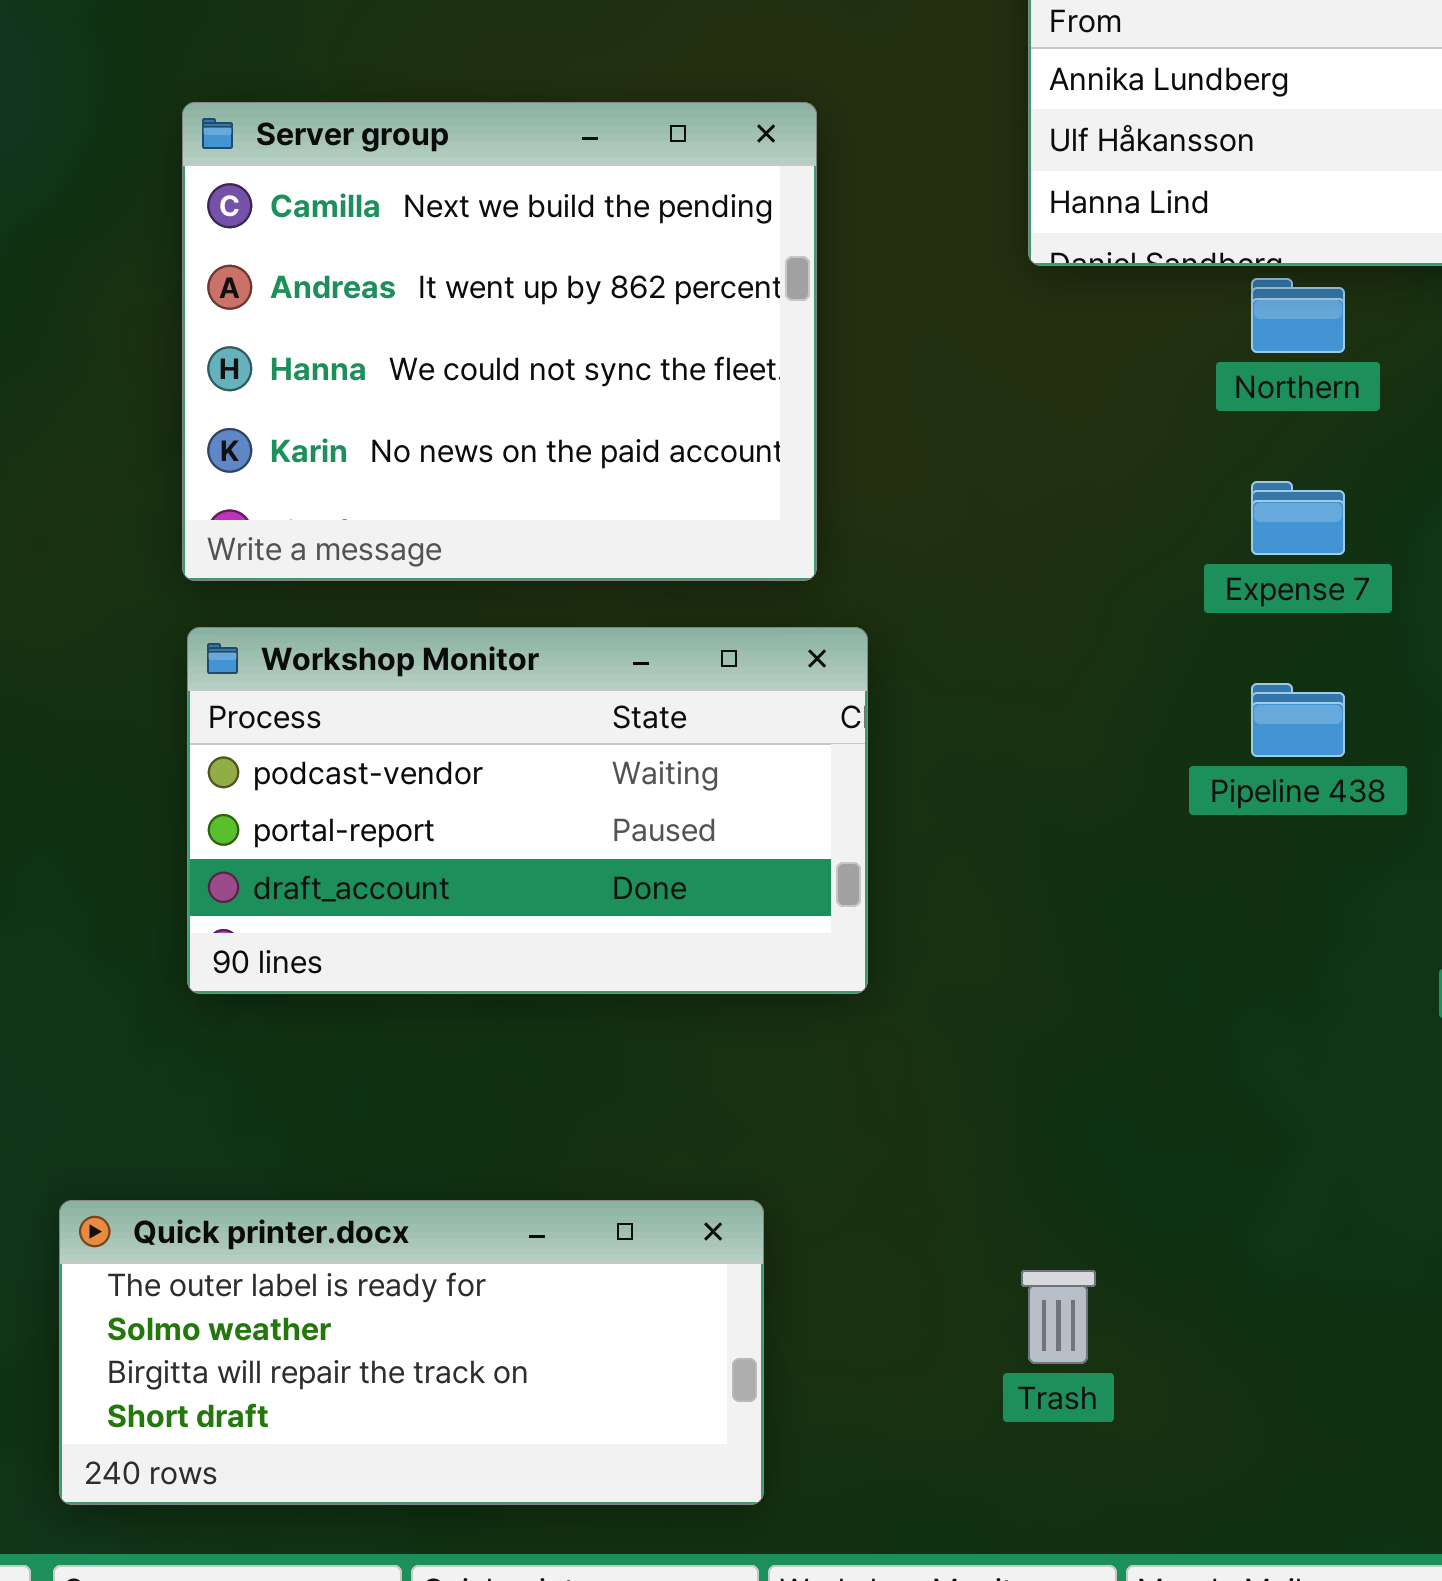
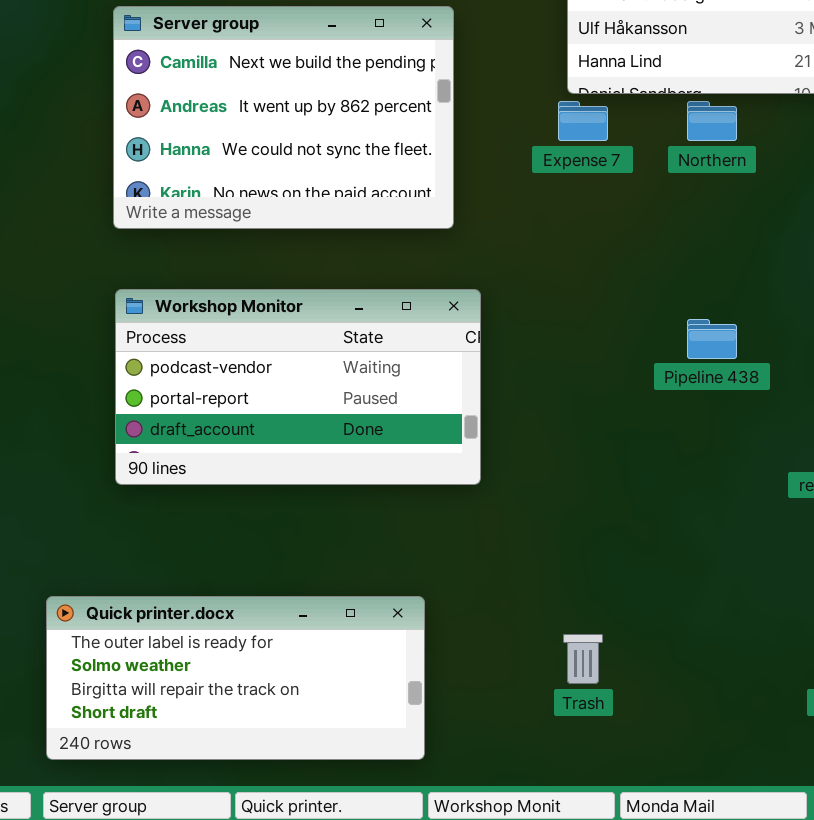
Server group: [182,102,817,581] -> [113,6,454,229], resized
Expense 7: [1251,481,1345,555] -> [558,101,608,141], moved

